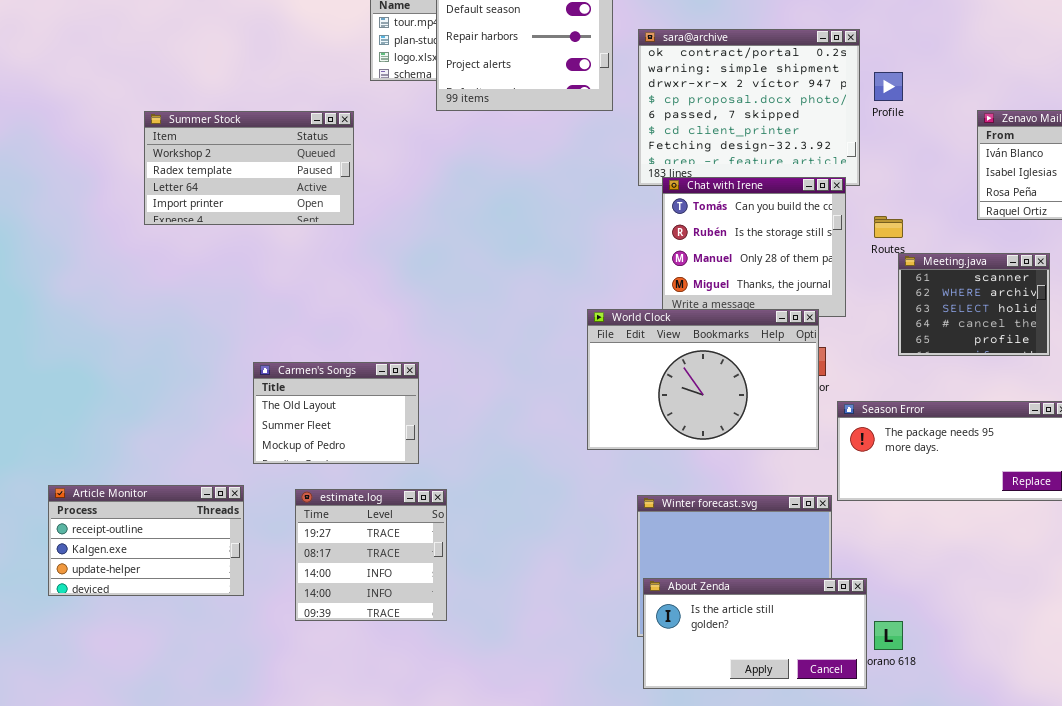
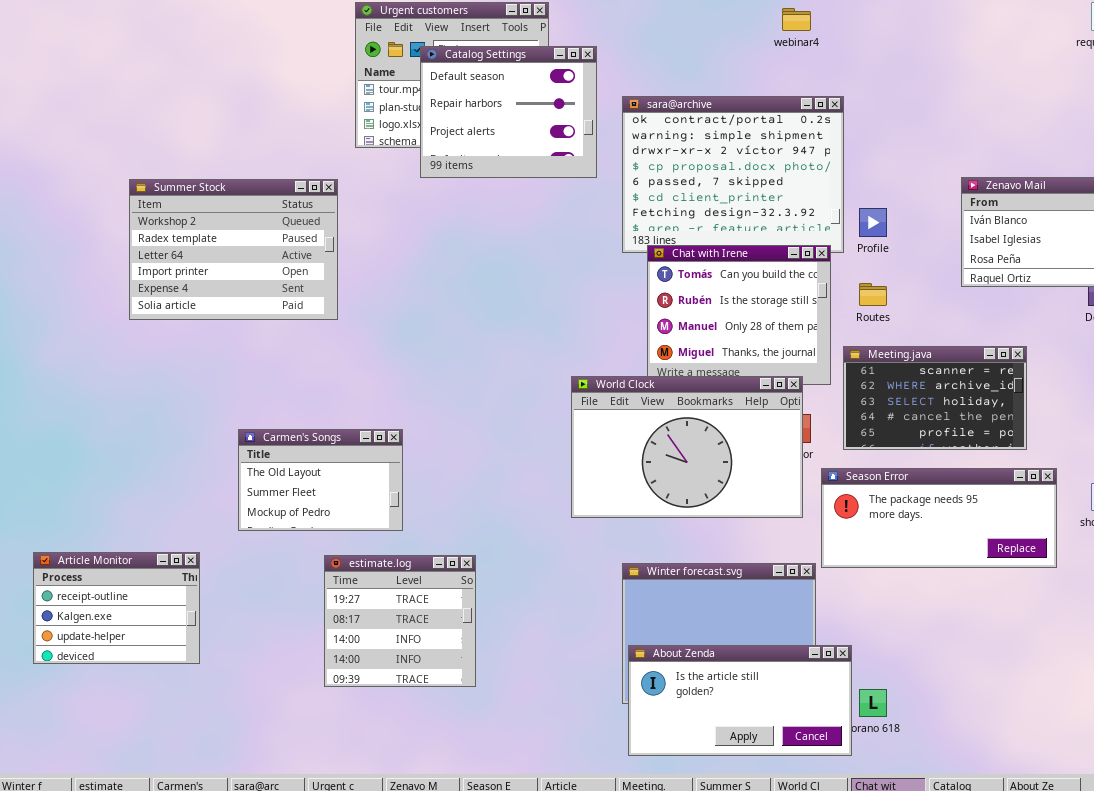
Profile: [874,72,903,101] -> [859,208,887,237], moved
Summer Stock: [144,111,354,225] -> [129,179,338,320], resized
Meeting.java: [898,253,1050,356] -> [843,346,1027,450], moved, resized
Article Monitor: [48,485,244,596] -> [33,552,200,664], resized
estimate.log: [295,489,447,621] -> [324,555,476,687], moved

